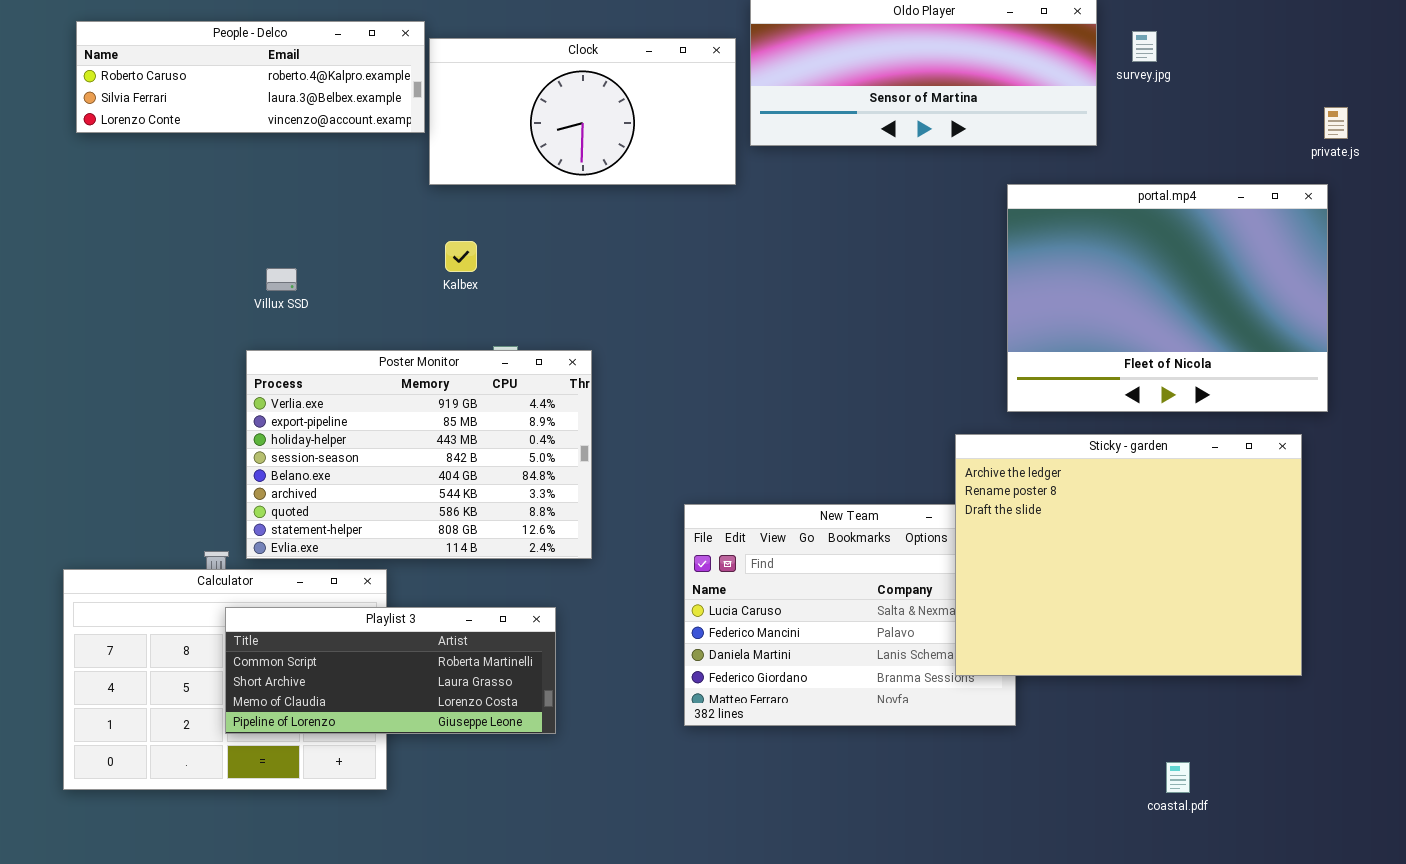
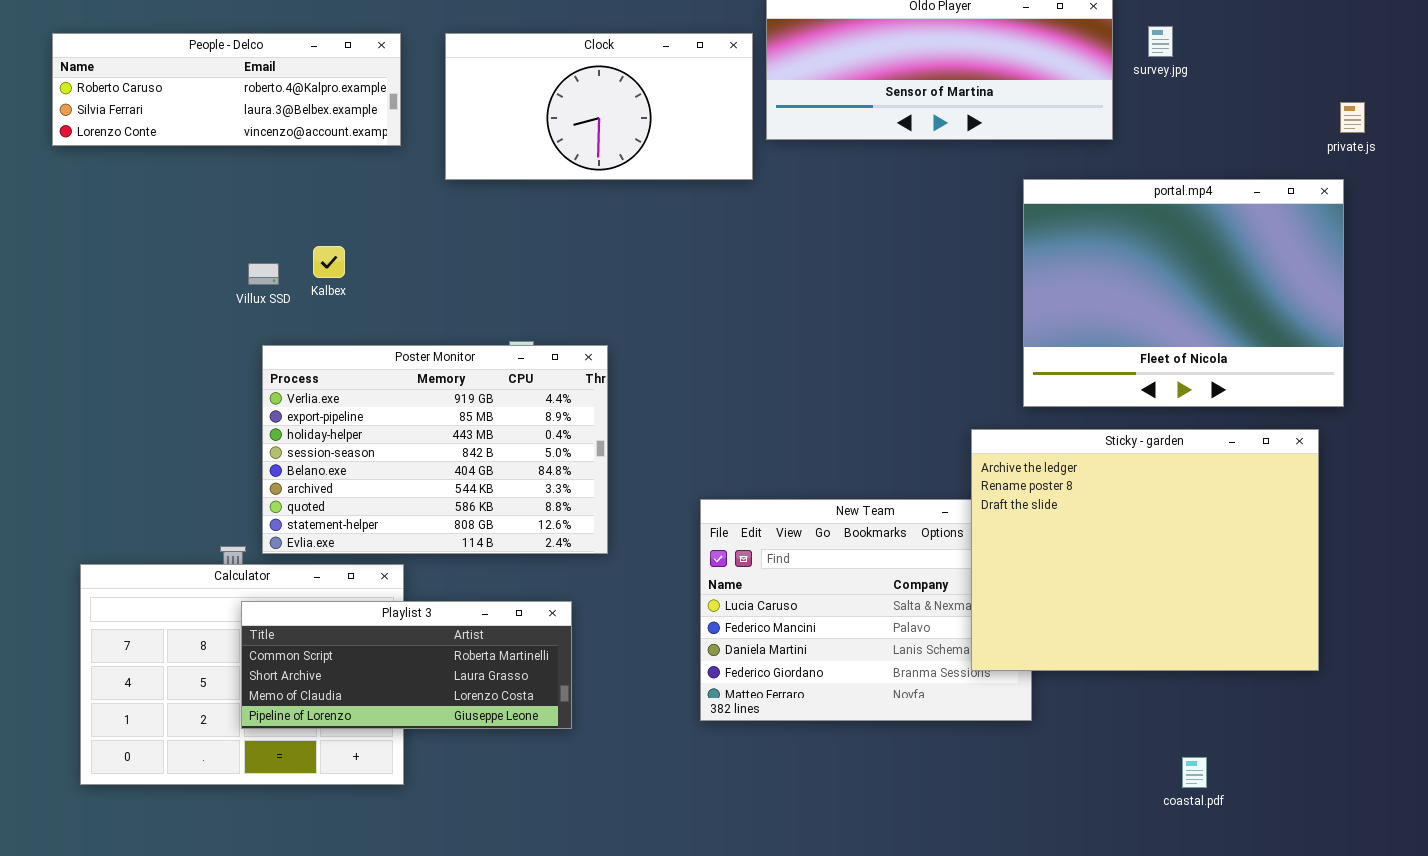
People - Delco: [76,21,425,133] -> [52,33,401,146], moved
Kalbex: [445,241,477,272] -> [313,246,345,278], moved
Villux SSD: [266,268,297,291] -> [248,263,279,285], moved

